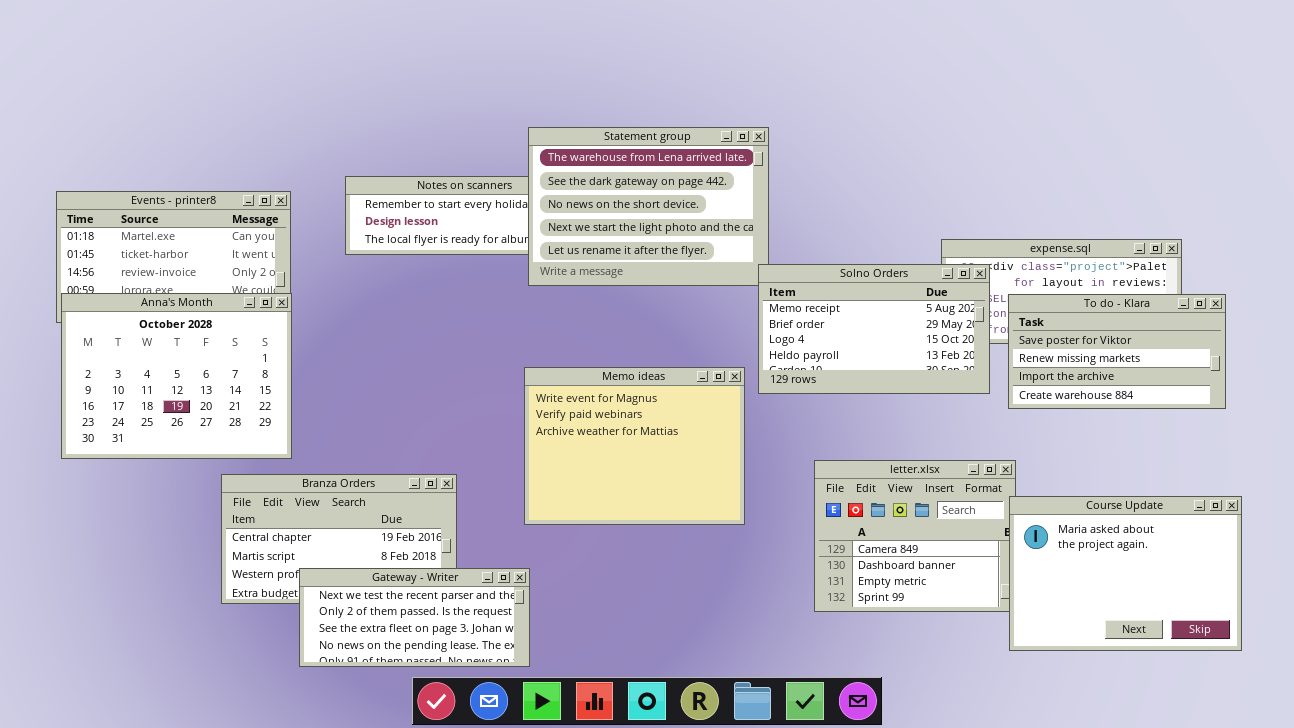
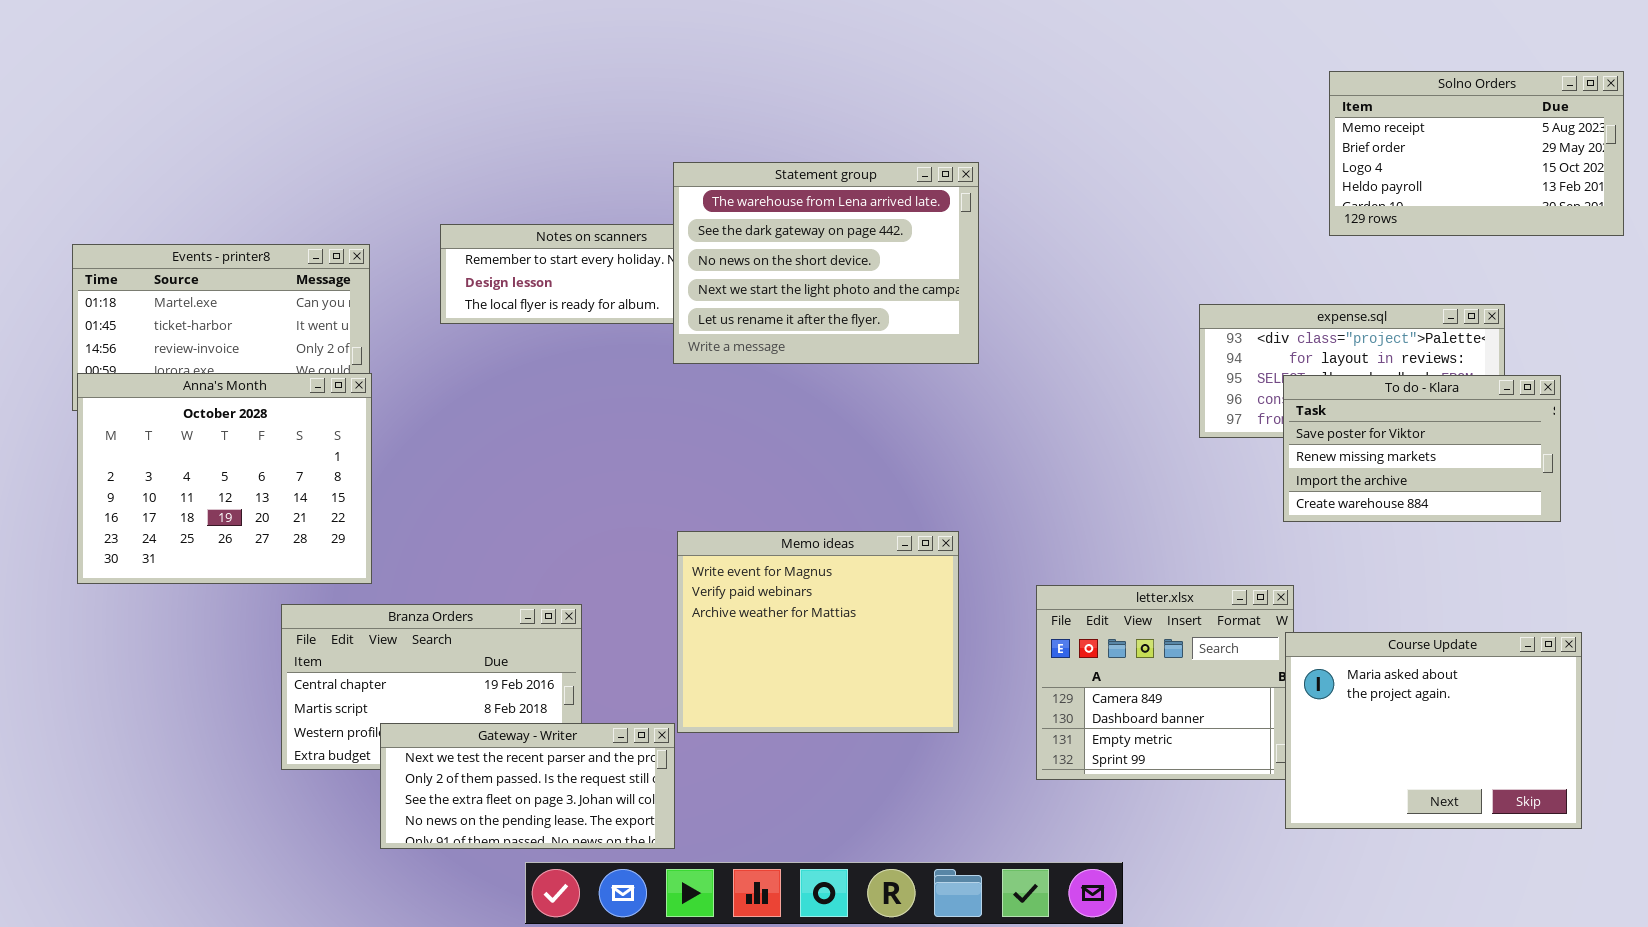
Solno Orders: [758,264,990,394] -> [1329,71,1624,236], moved
Memo ideas: [524,367,745,525] -> [677,531,959,733], moved

